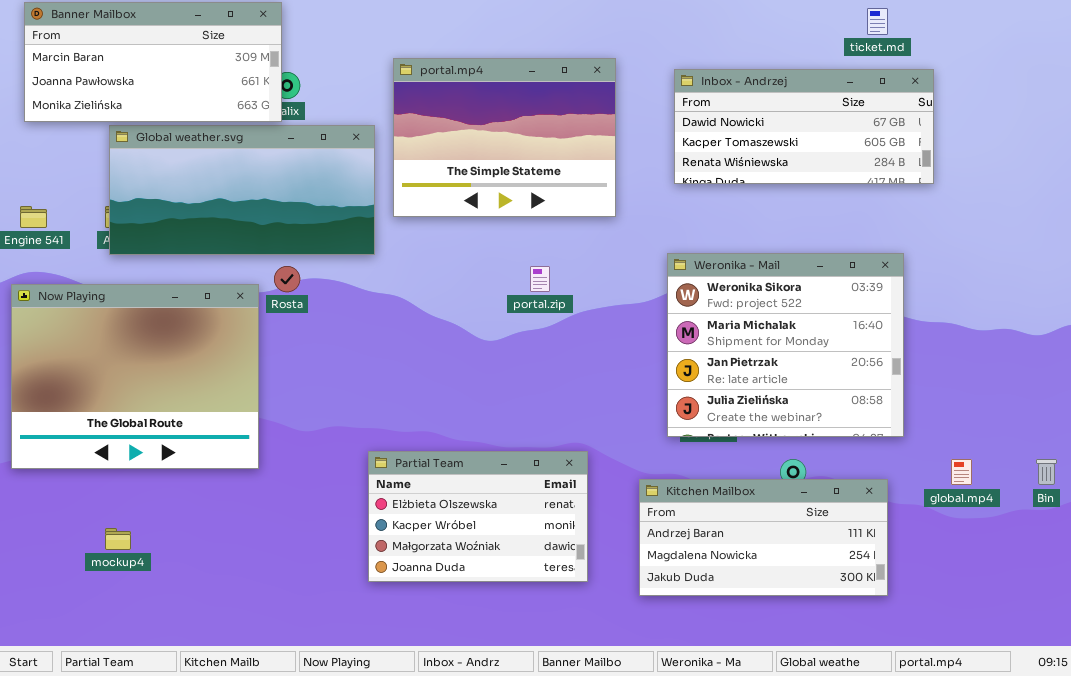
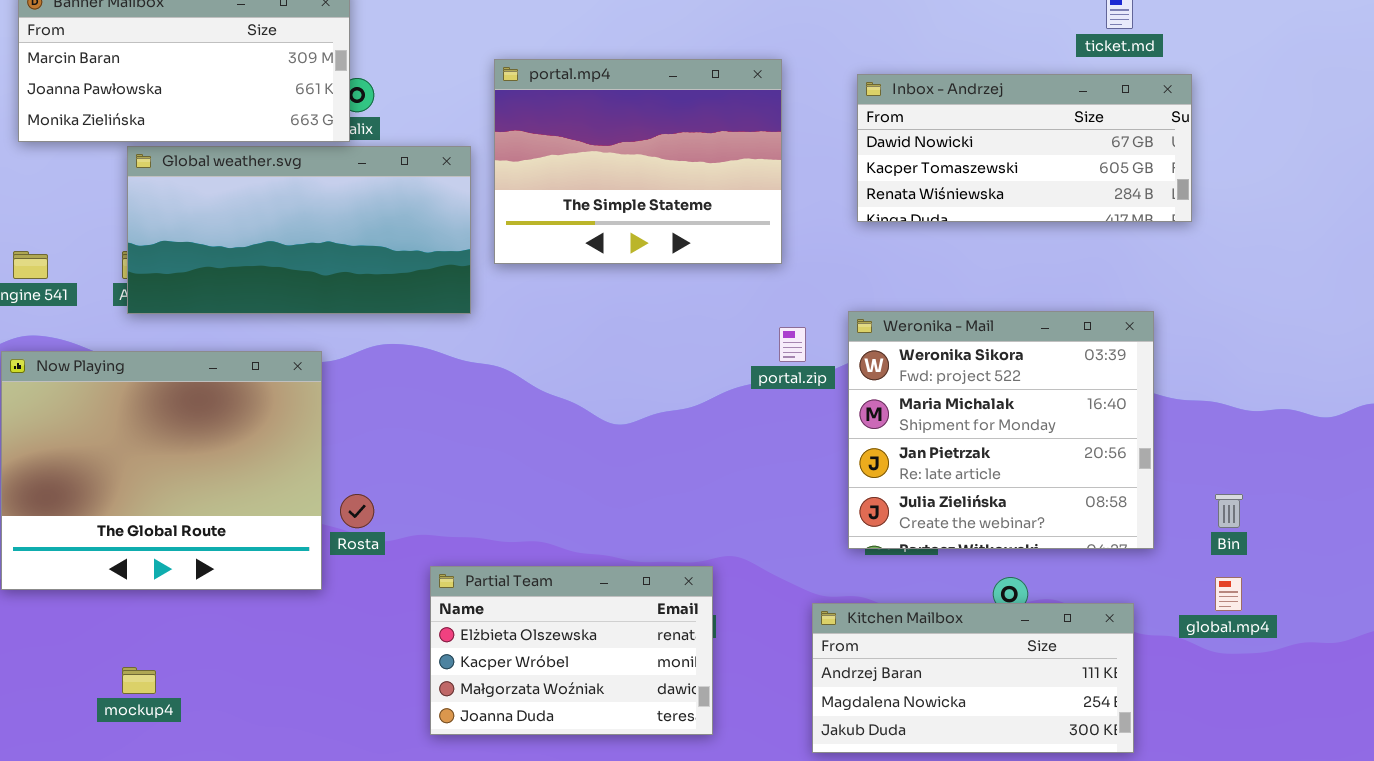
Rosta: [274,266,300,292] -> [340,494,374,528], moved
portal.zip: [530,266,550,292] -> [779,327,806,362], moved
Partial Team: [368,451,588,582] -> [430,566,713,735], moved
Bin: [1036,459,1057,485] -> [1215,494,1243,528], moved

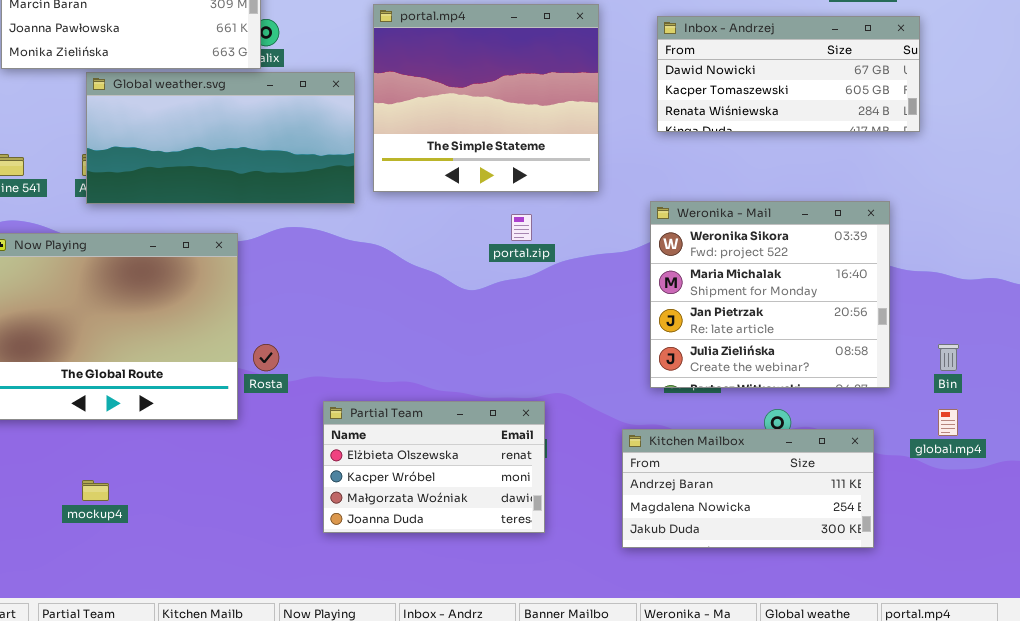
portal.mp4: [494,59,782,264] -> [373,4,599,192], resized
portal.zip: [779,327,806,362] -> [511,214,532,241], moved

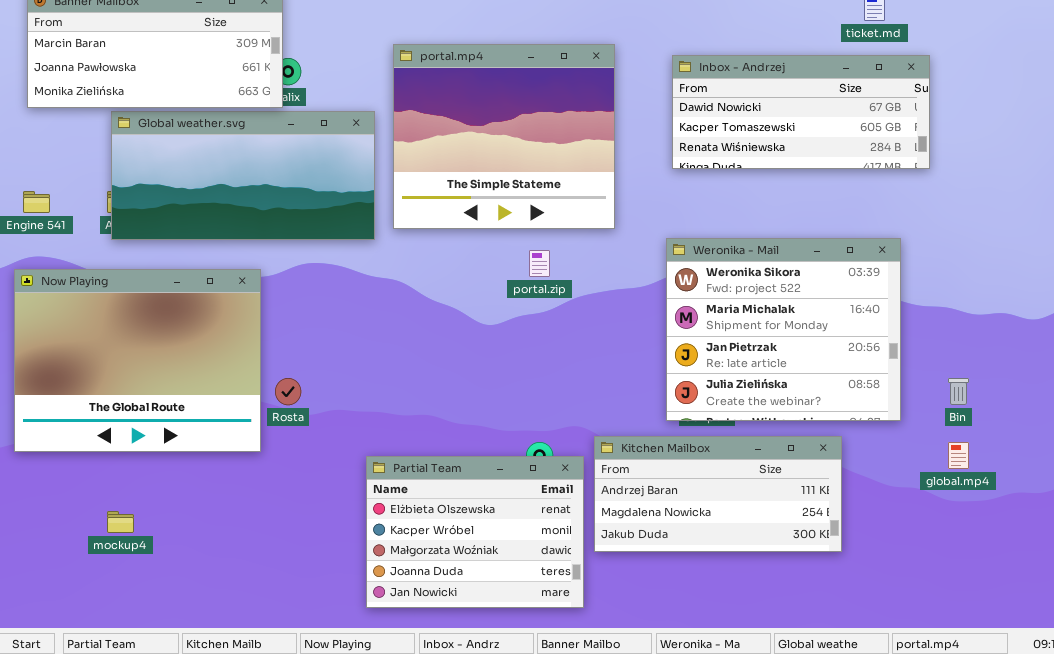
Partial Team: [323,401,545,533] -> [366,456,584,608], moved, resized
Kitchen Mailbox: [622,429,874,548] -> [594,436,842,552], moved

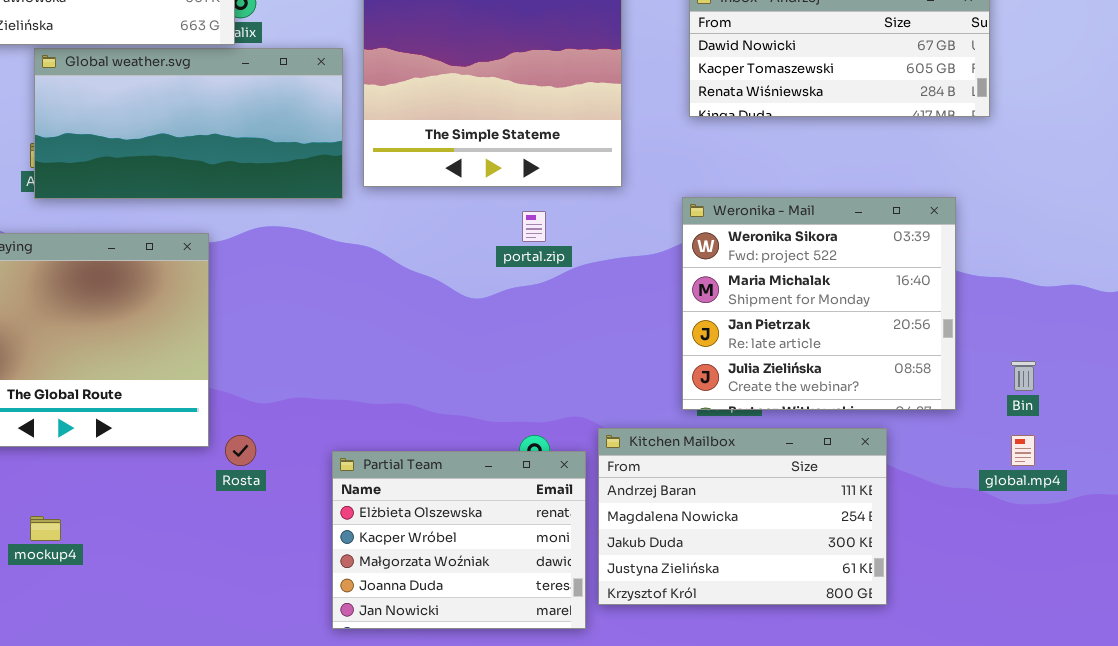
Rosta: [275,378,301,405] -> [225,435,256,466], moved
Kitchen Mailbox: [594,436,842,552] -> [598,428,887,605], resized

